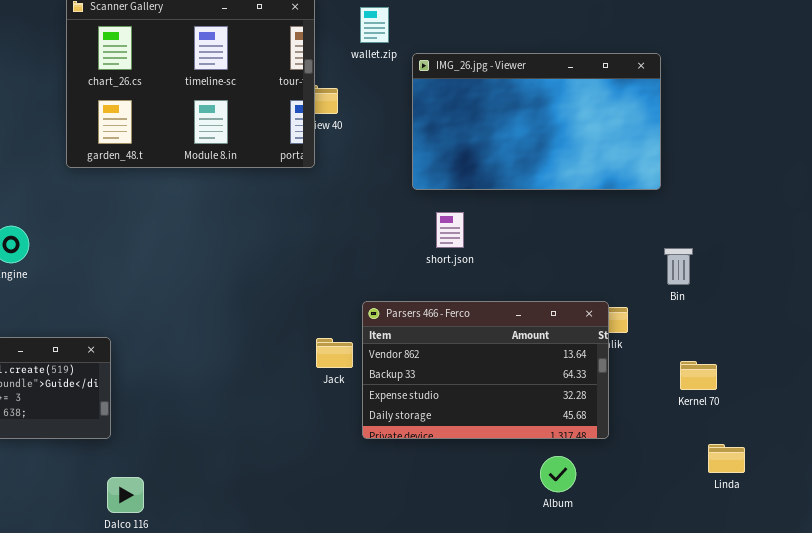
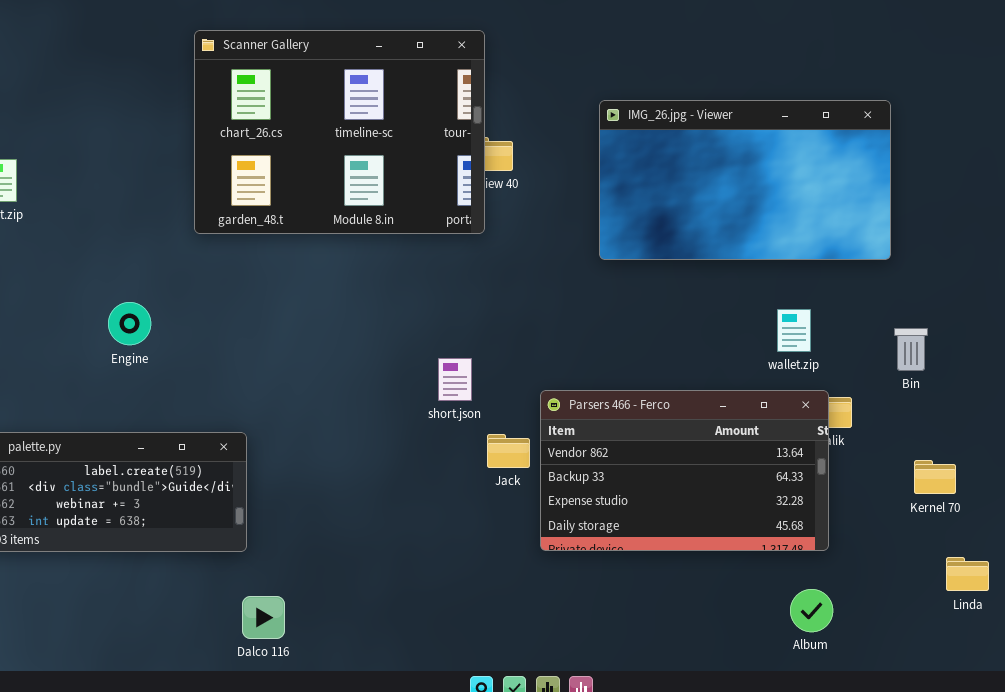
wallet.zip: [360,7,389,43] -> [777,309,811,352], moved
short.json: [436,212,464,248] -> [438,358,472,401], moved
Album: [540,456,576,492] -> [790,589,833,632], moved

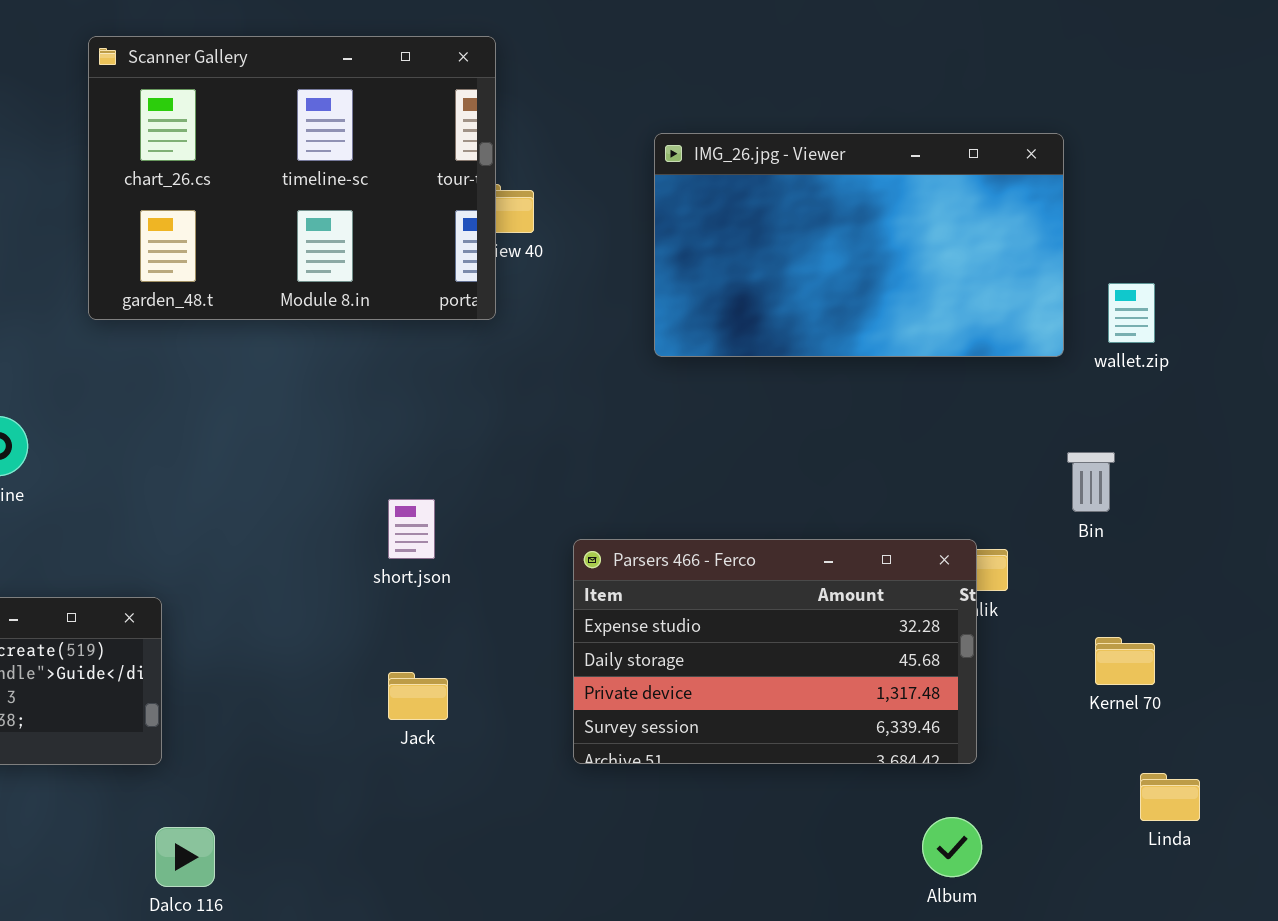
wallet.zip: [777,309,811,352] -> [1108,283,1155,343], moved
short.json: [438,358,472,401] -> [388,499,435,559], moved
Parsers 466 - Ferco: [540,390,829,551] -> [573,539,977,764], scrolled down 2 rows
Jack: [487,434,530,468] -> [388,672,448,720], moved

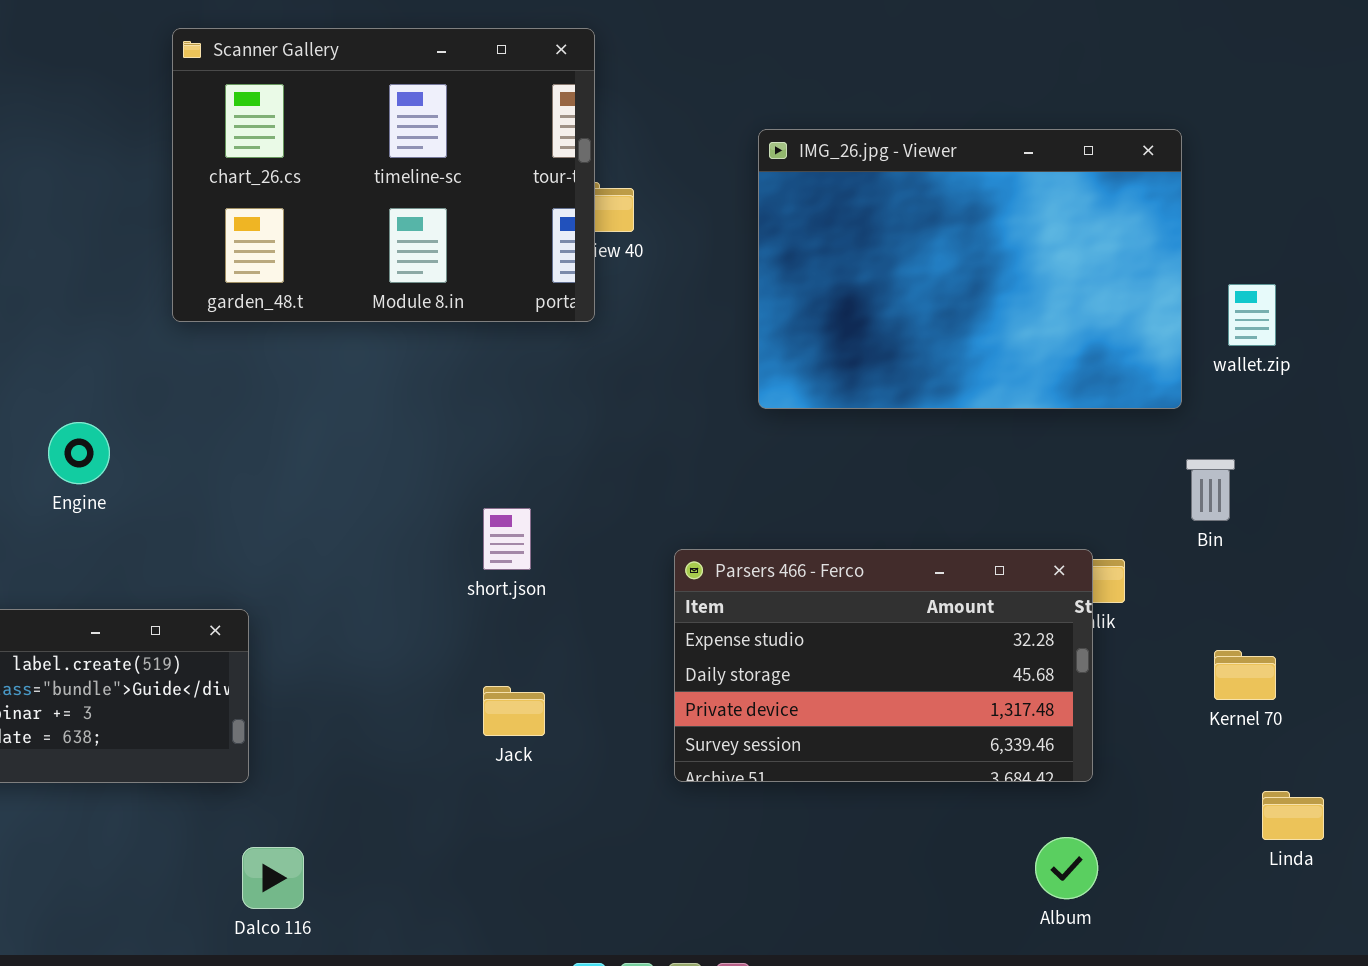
IMG_26.jpg - Viewer: [654,133,1064,357] -> [758,129,1182,409], resized

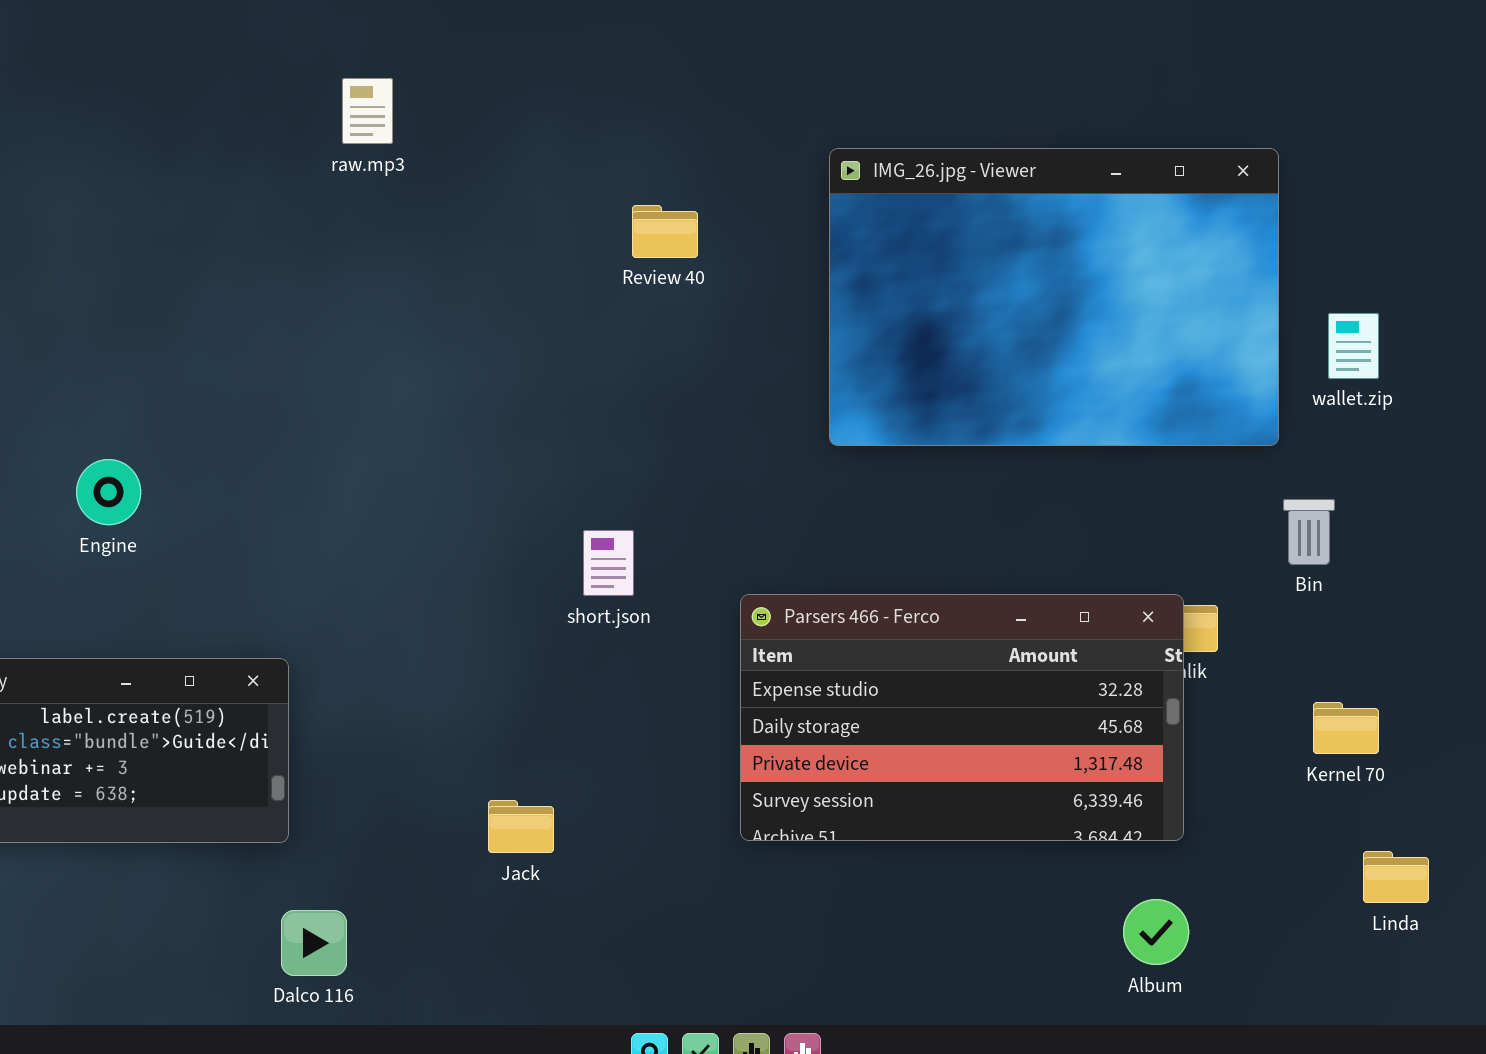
Scanner Gallery: [172,28,595,322] -> none, closed
short.json: [483,508,531,570] -> [583,530,634,596], moved
Jack: [483,686,545,736] -> [488,800,554,853], moved

